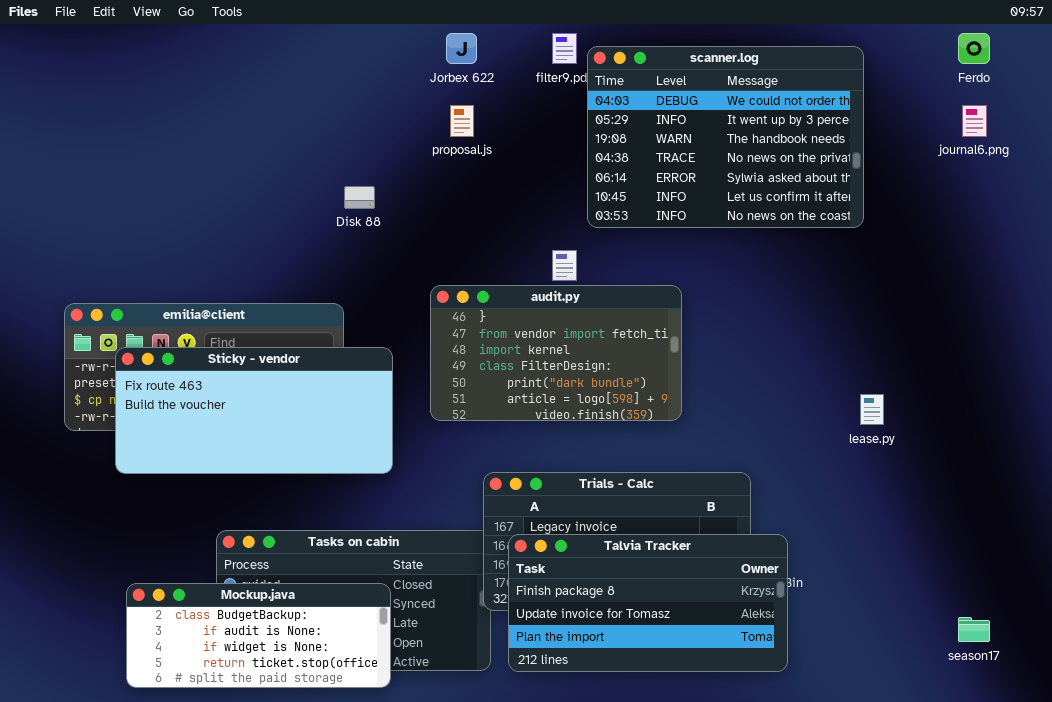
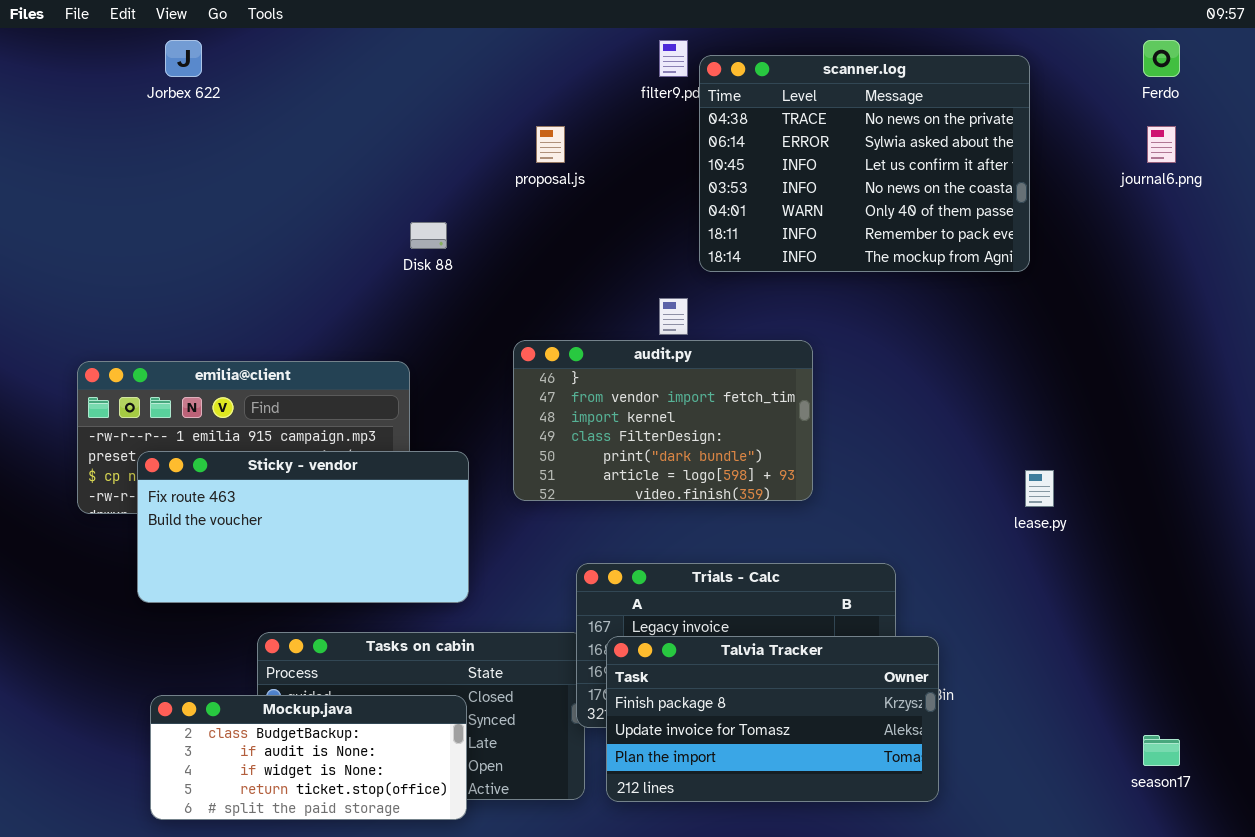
Jorbex 622: [446,33,477,64] -> [165,40,202,77], moved
scanner.log: [587,46,864,228] -> [699,55,1030,272], scrolled down 3 rows
Sticky - vendor: [115,347,393,474] -> [137,451,469,603], moved

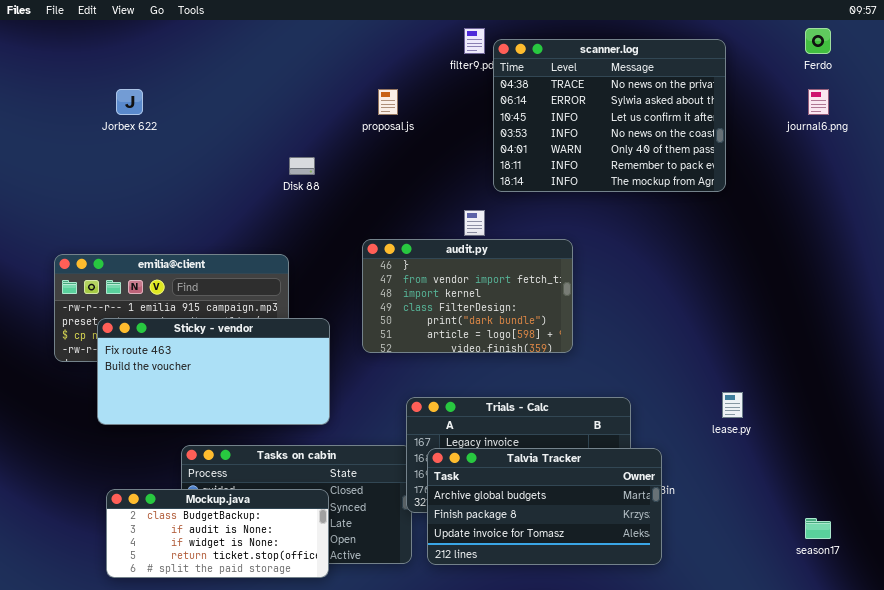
Jorbex 622: [165,40,202,77] -> [116,89,143,115], moved
lease.py: [1025,470,1054,507] -> [722,392,743,418], moved
Talvia Tracker: [606,636,939,802] -> [427,448,662,565], scrolled up 1 row

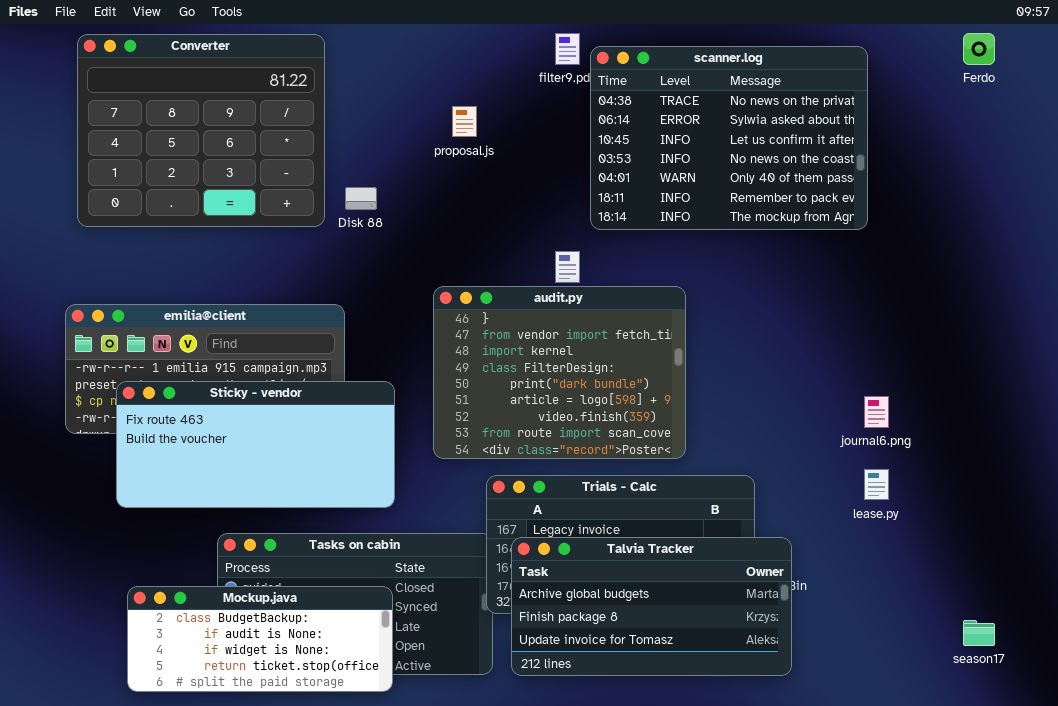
Converter: none -> [77,34,325,227], opened
journal6.png: [808,89,829,115] -> [864,396,889,428], moved
audit.py: [362,239,573,353] -> [433,286,686,459], resized

